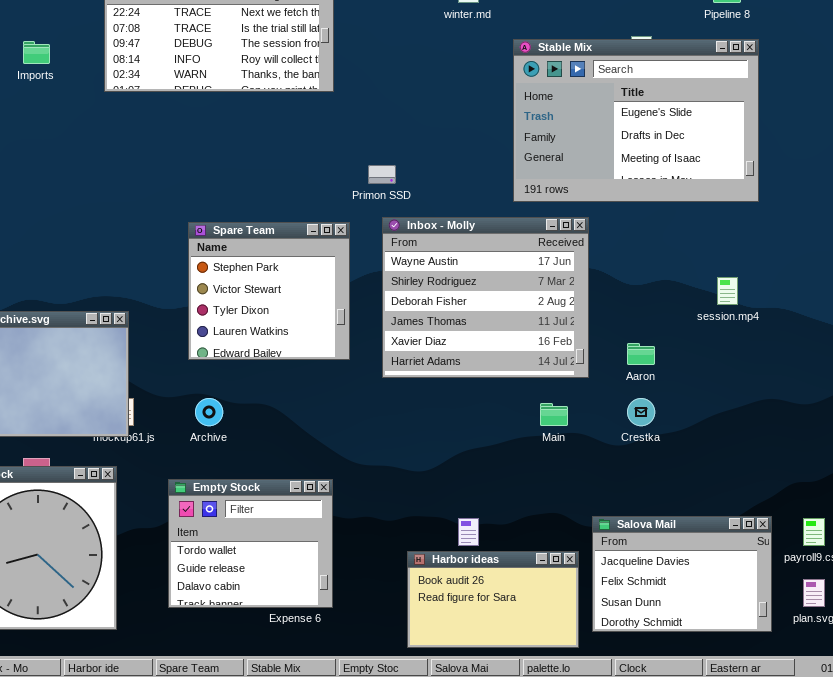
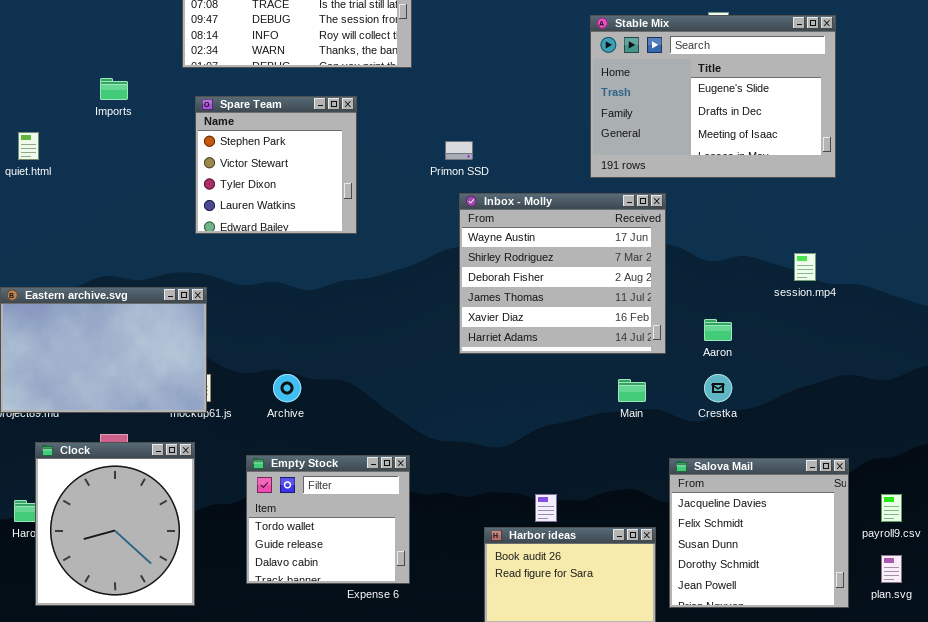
Imports: [23,41,50,64] -> [100,78,128,100], moved
Spare Team: [188,222,350,360] -> [195,96,357,234], moved
Salova Mail: [592,516,772,632] -> [669,458,849,608], resized

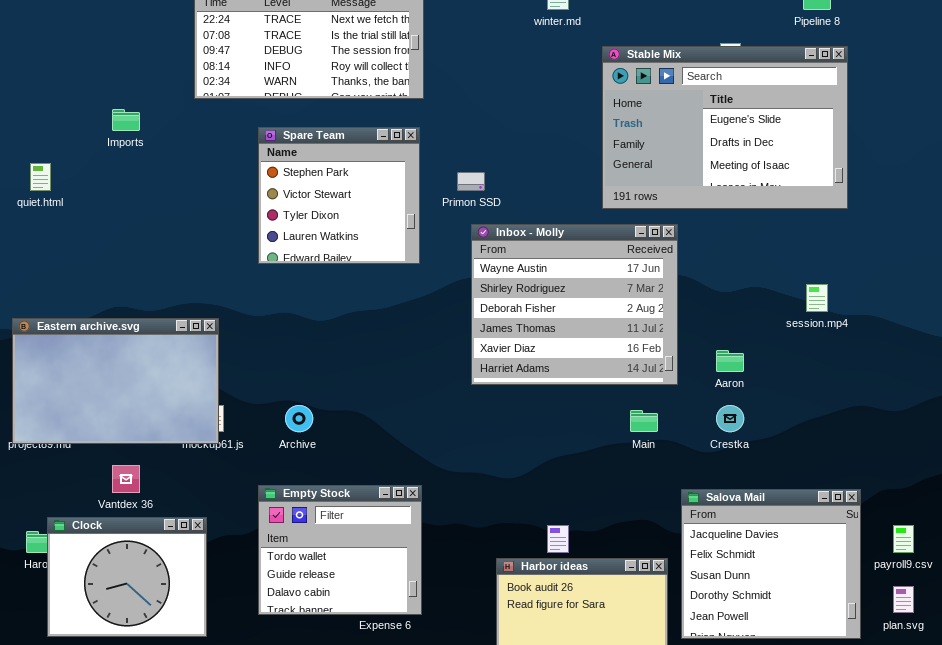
Spare Team: [195,96,357,234] -> [258,127,420,264], moved
Clock: [35,442,195,606] -> [47,517,207,637], resized

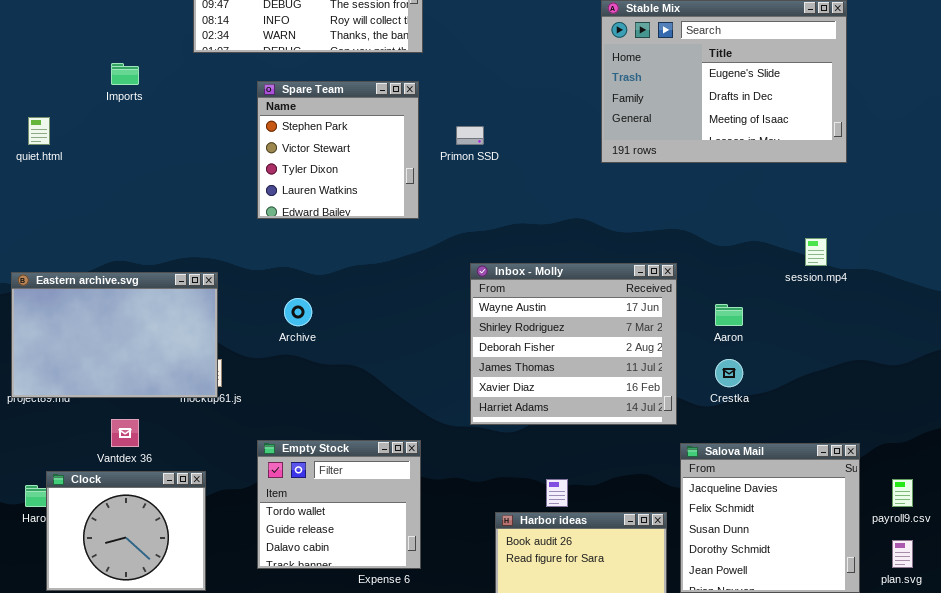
Inbox - Molly: [471,224,678,385] -> [470,263,677,425], moved
Archive: [285,405,313,432] -> [284,298,312,326], moved

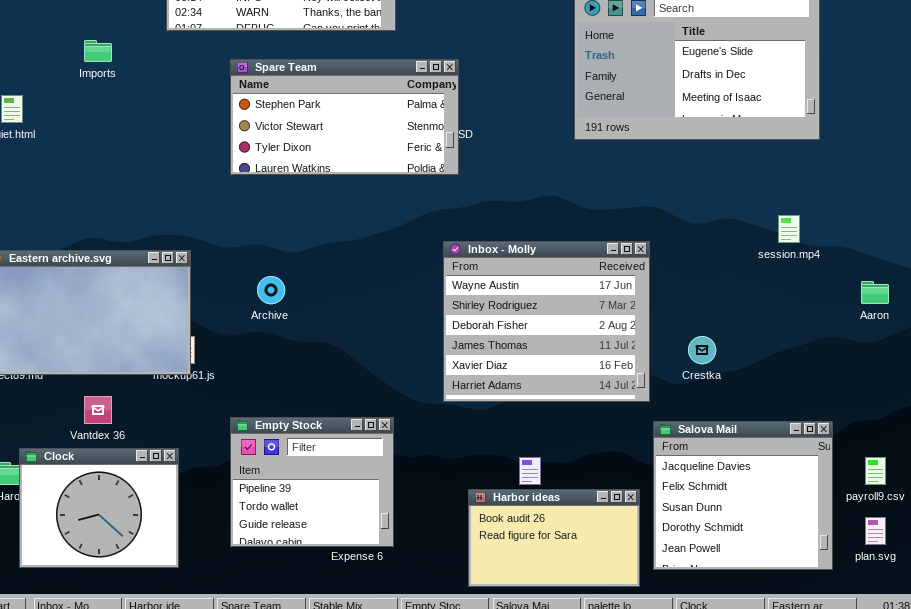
Spare Team: [257,81,419,219] -> [230,59,459,175], resized
Aaron: [715,304,743,326] -> [861,281,889,304], moved
Empty Stock: [257,440,421,569] -> [230,417,394,547], scrolled up 1 row

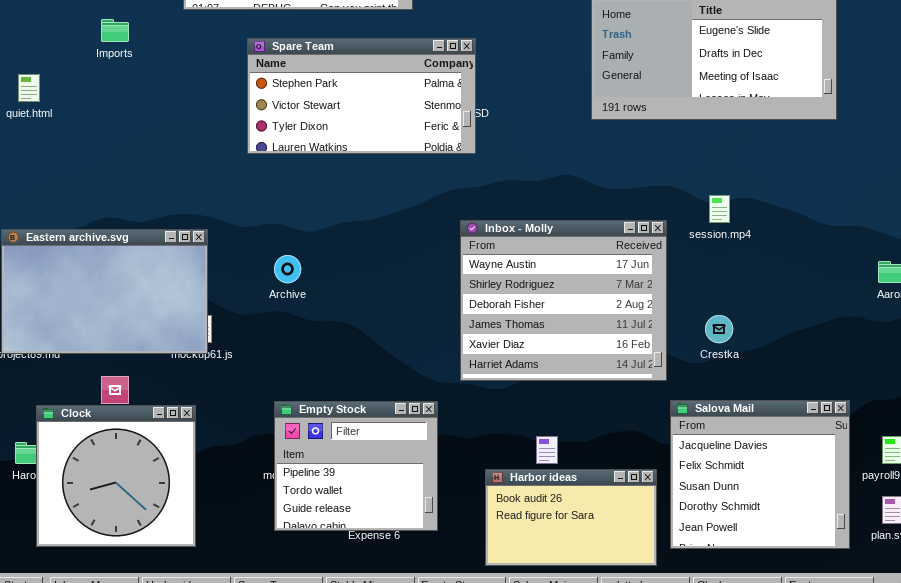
session.mp4: [778,215,800,243] -> [709,195,730,223], moved
Empty Stock: [230,417,394,547] -> [274,401,438,531], moved
Clock: [19,448,179,568] -> [36,405,196,547], resized

